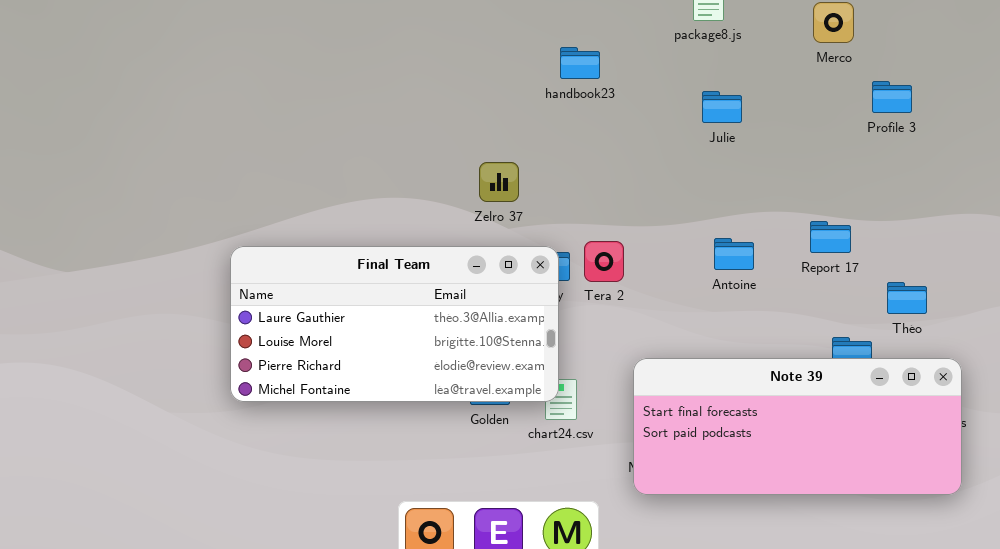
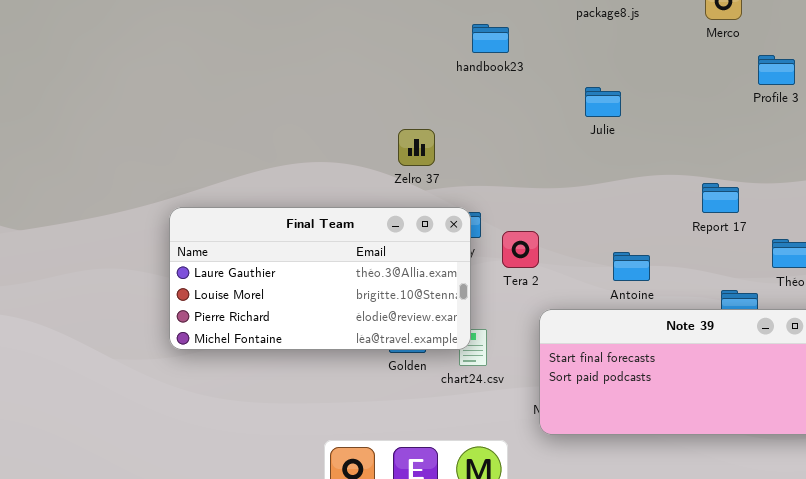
Julie: [702,91,742,123] -> [585,87,621,117], moved
Antoine: [714,238,754,270] -> [613,252,650,281], moved
Tera 2: [584,241,624,282] -> [502,231,539,268], moved

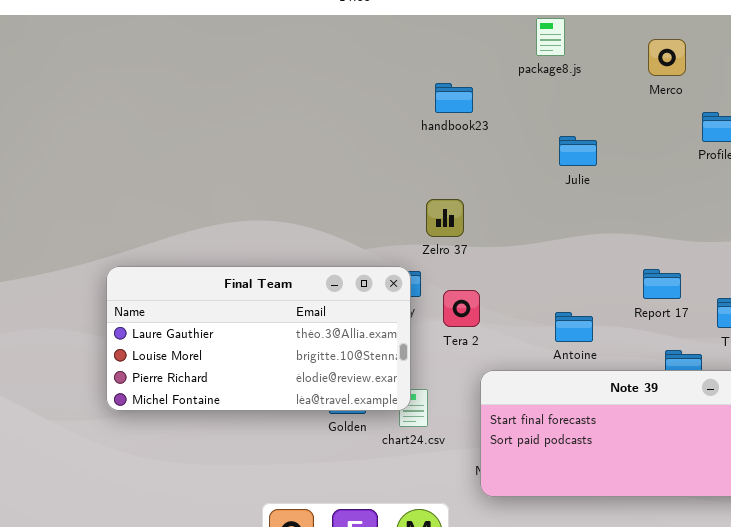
handbook23: [472,24,509,53] -> [435,83,473,113], moved
Julie: [585,87,621,117] -> [559,136,597,166], moved
Zelro 37: [398,129,435,166] -> [426,199,464,237], moved
Report 17: [702,183,739,213] -> [643,269,681,299], moved

